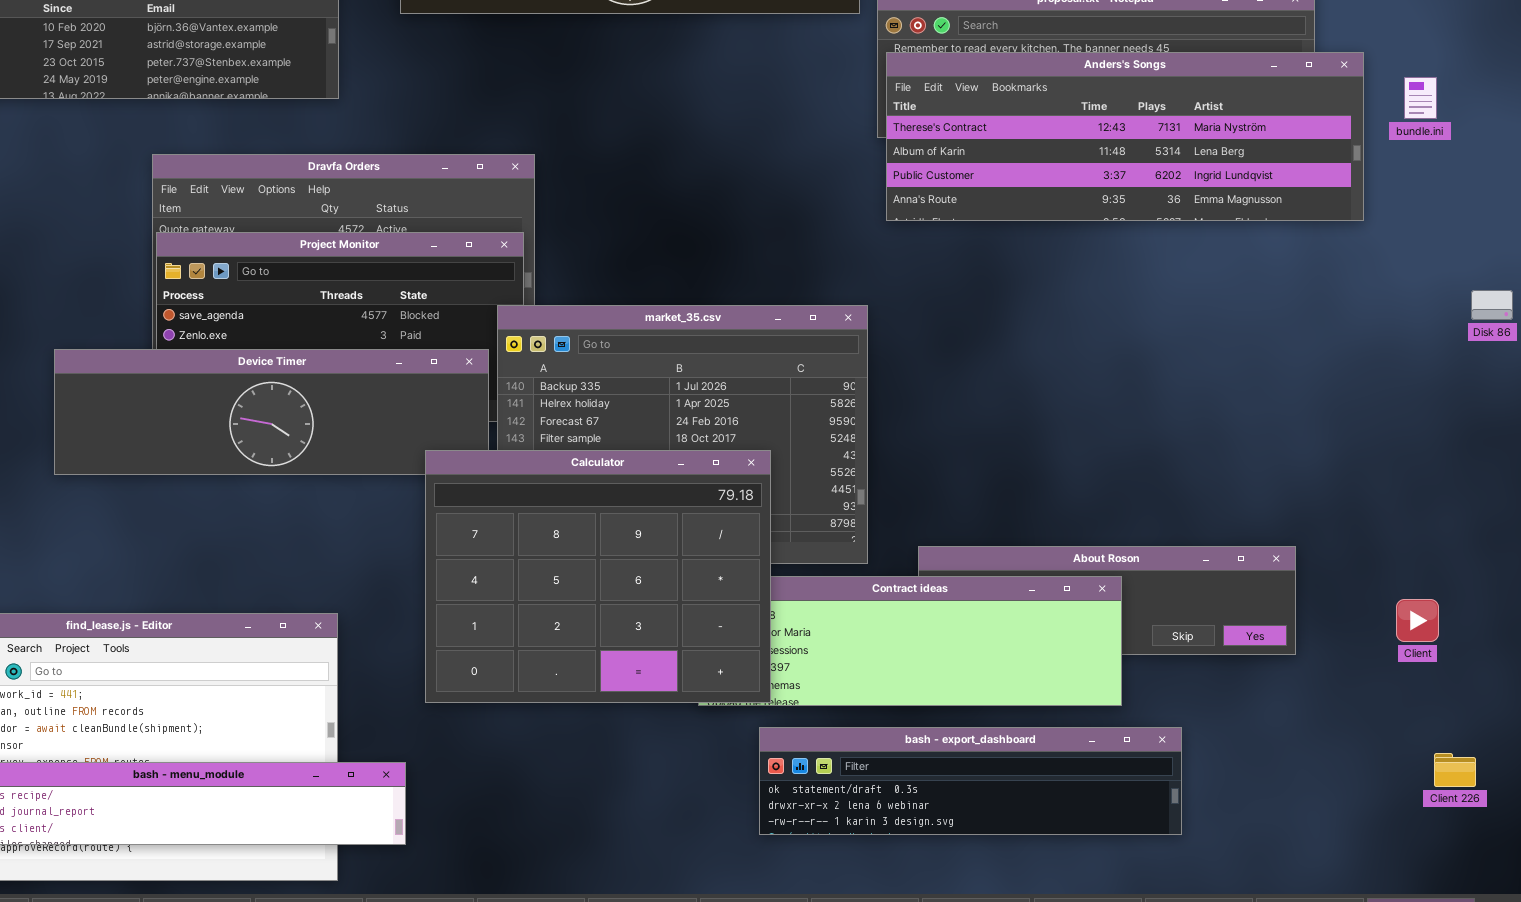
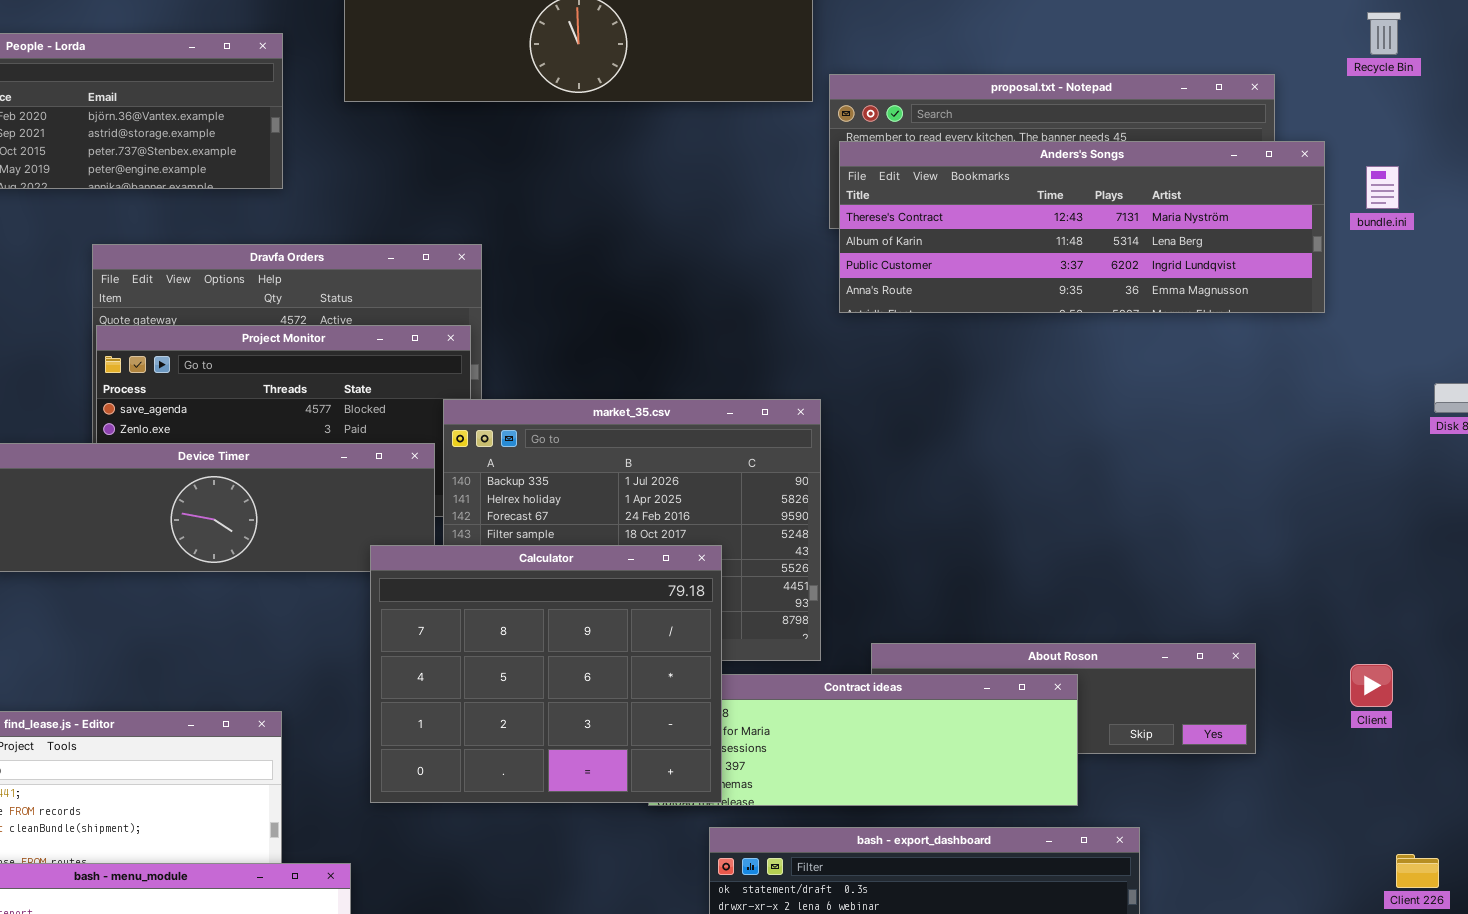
Client: [1396,599,1439,642] -> [1350,664,1393,707], moved

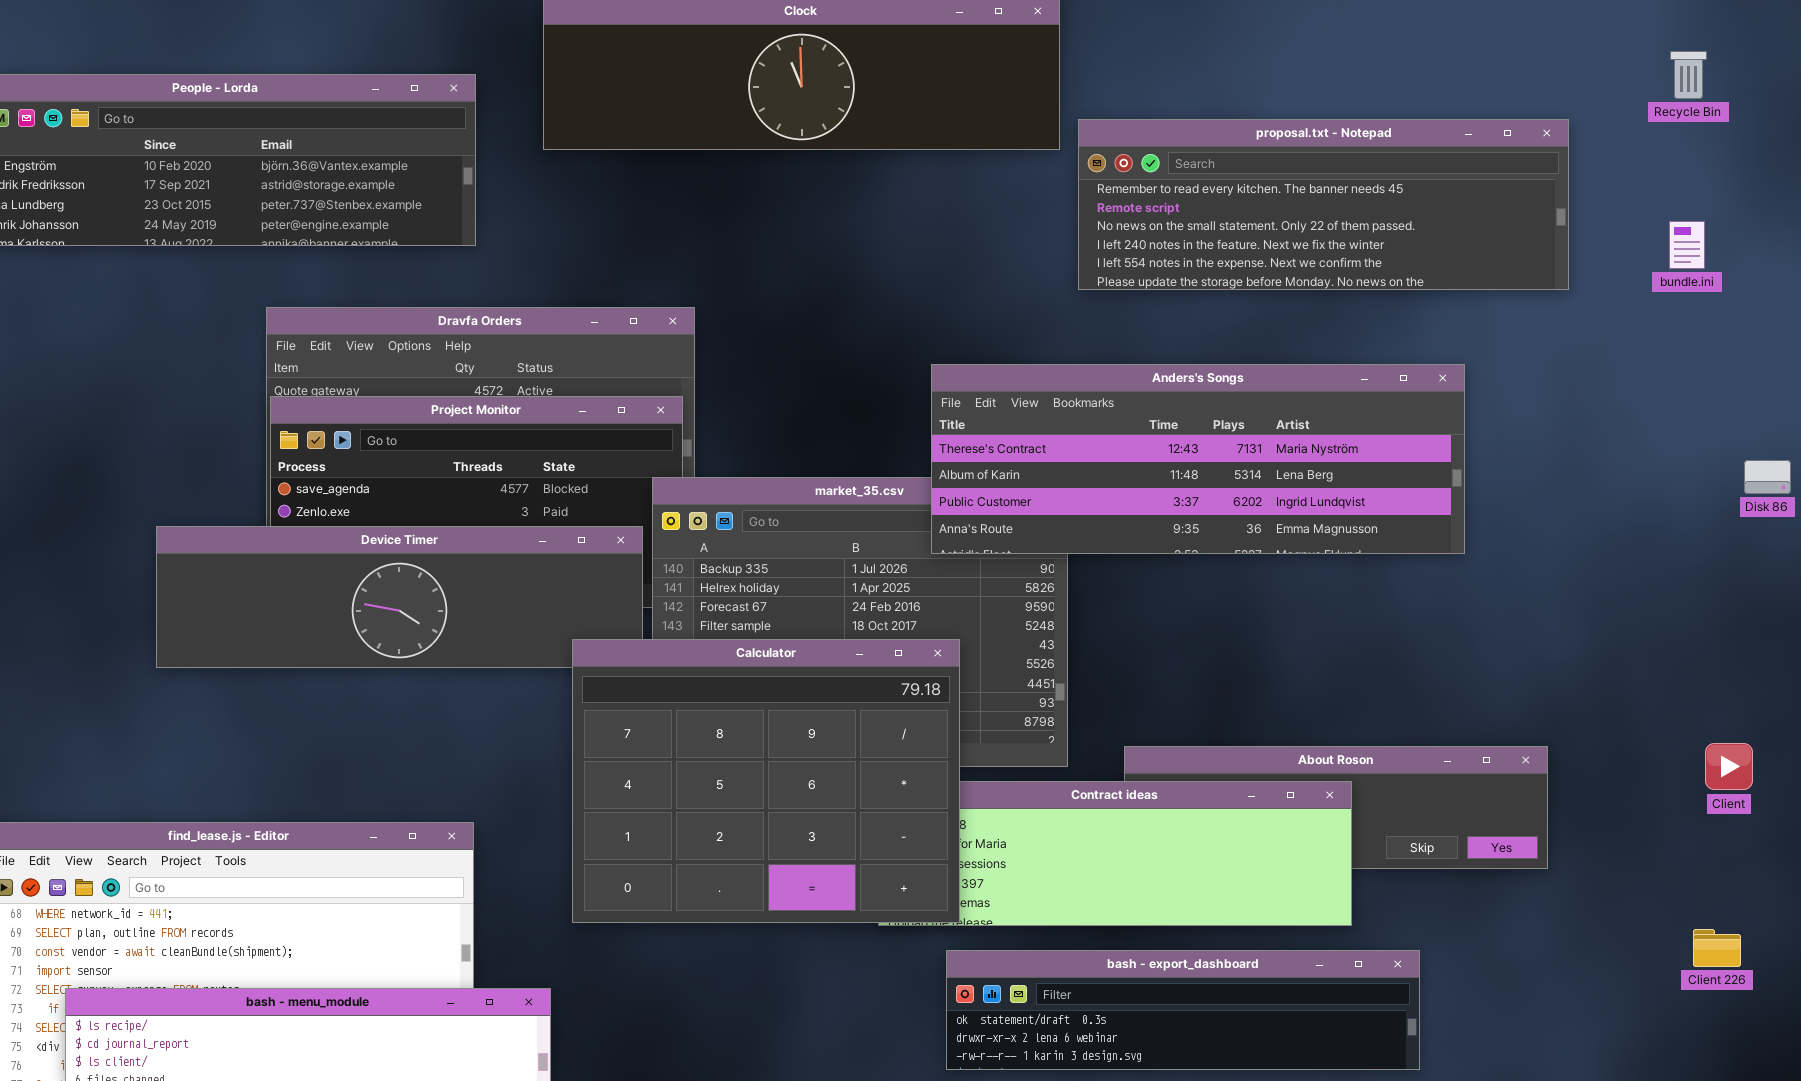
Anders's Songs: [839,141,1325,313] -> [931,364,1465,554], moved
Client: [1350,664,1393,707] -> [1705,743,1753,790], moved
Client 226: [1396,854,1439,888] -> [1693,929,1741,967], moved

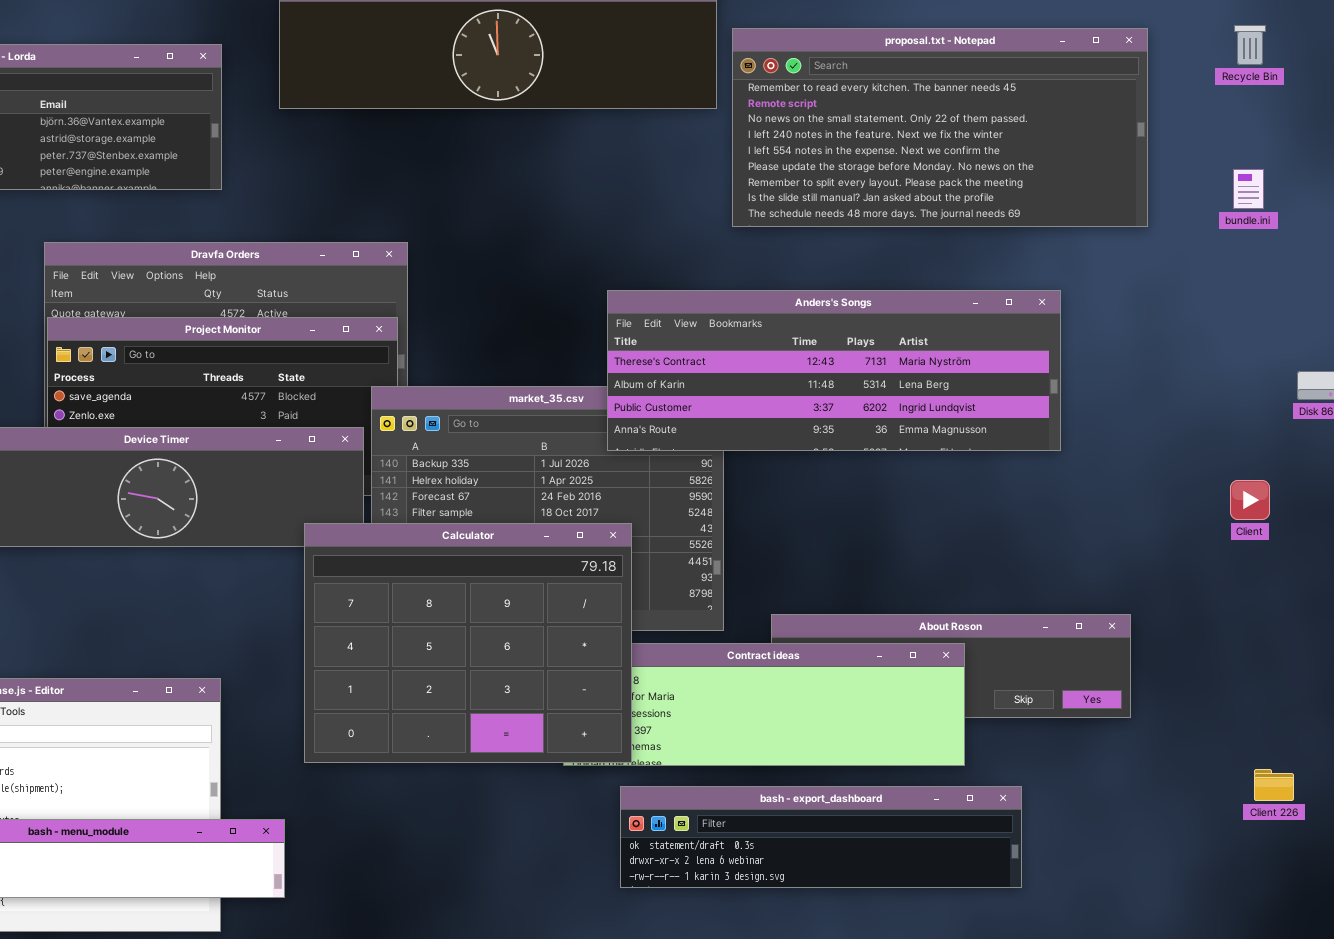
proposal.txt - Notepad: [1078,119,1569,290] -> [732,28,1148,227], resized
Client: [1705,743,1753,790] -> [1230,480,1270,520], moved

